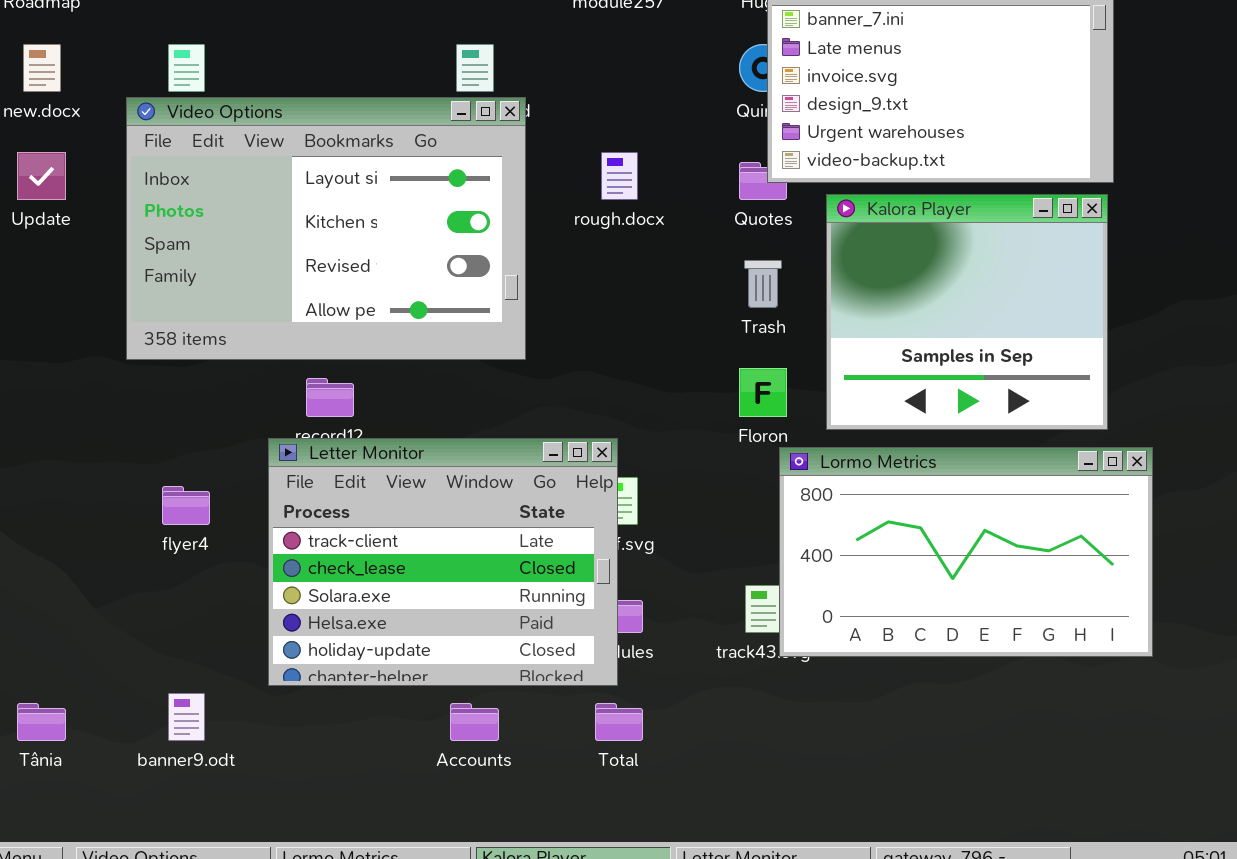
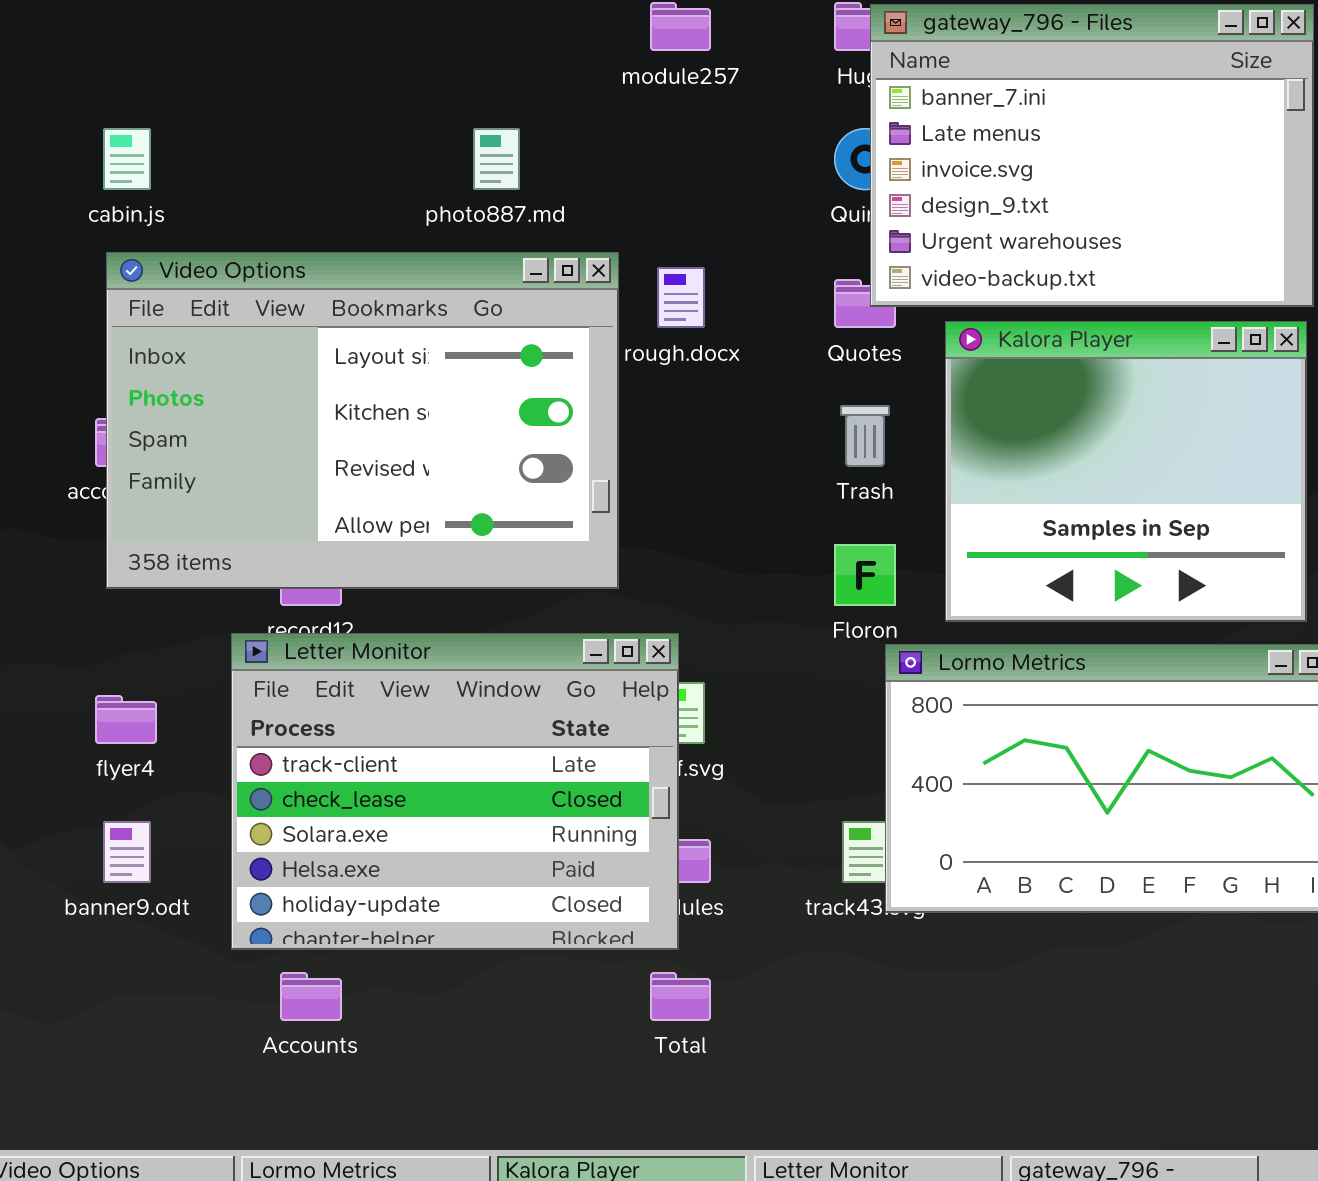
Video Options: [126,97,526,360] -> [106,252,619,589], moved
banner9.odt: [168,693,205,741] -> [103,821,151,883], moved
Accounts: [450,703,499,741] -> [280,972,342,1021], moved

